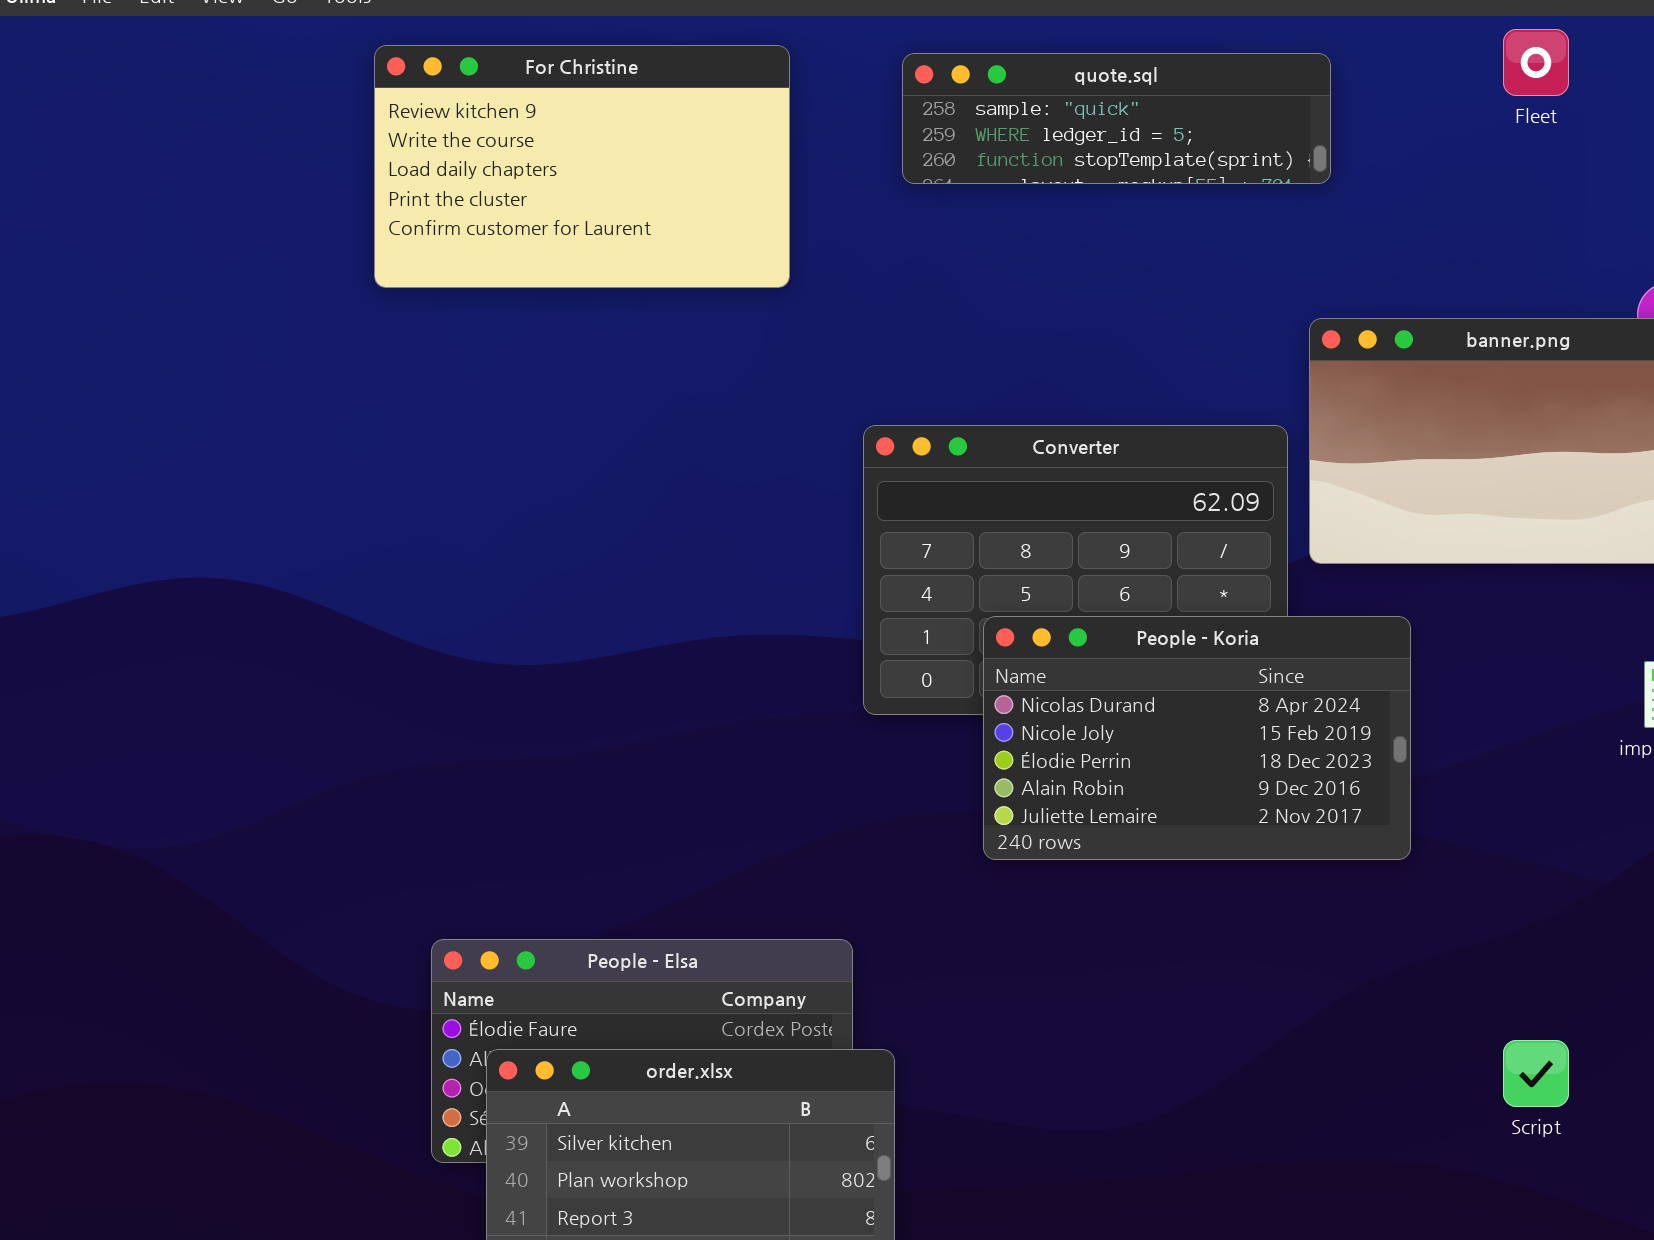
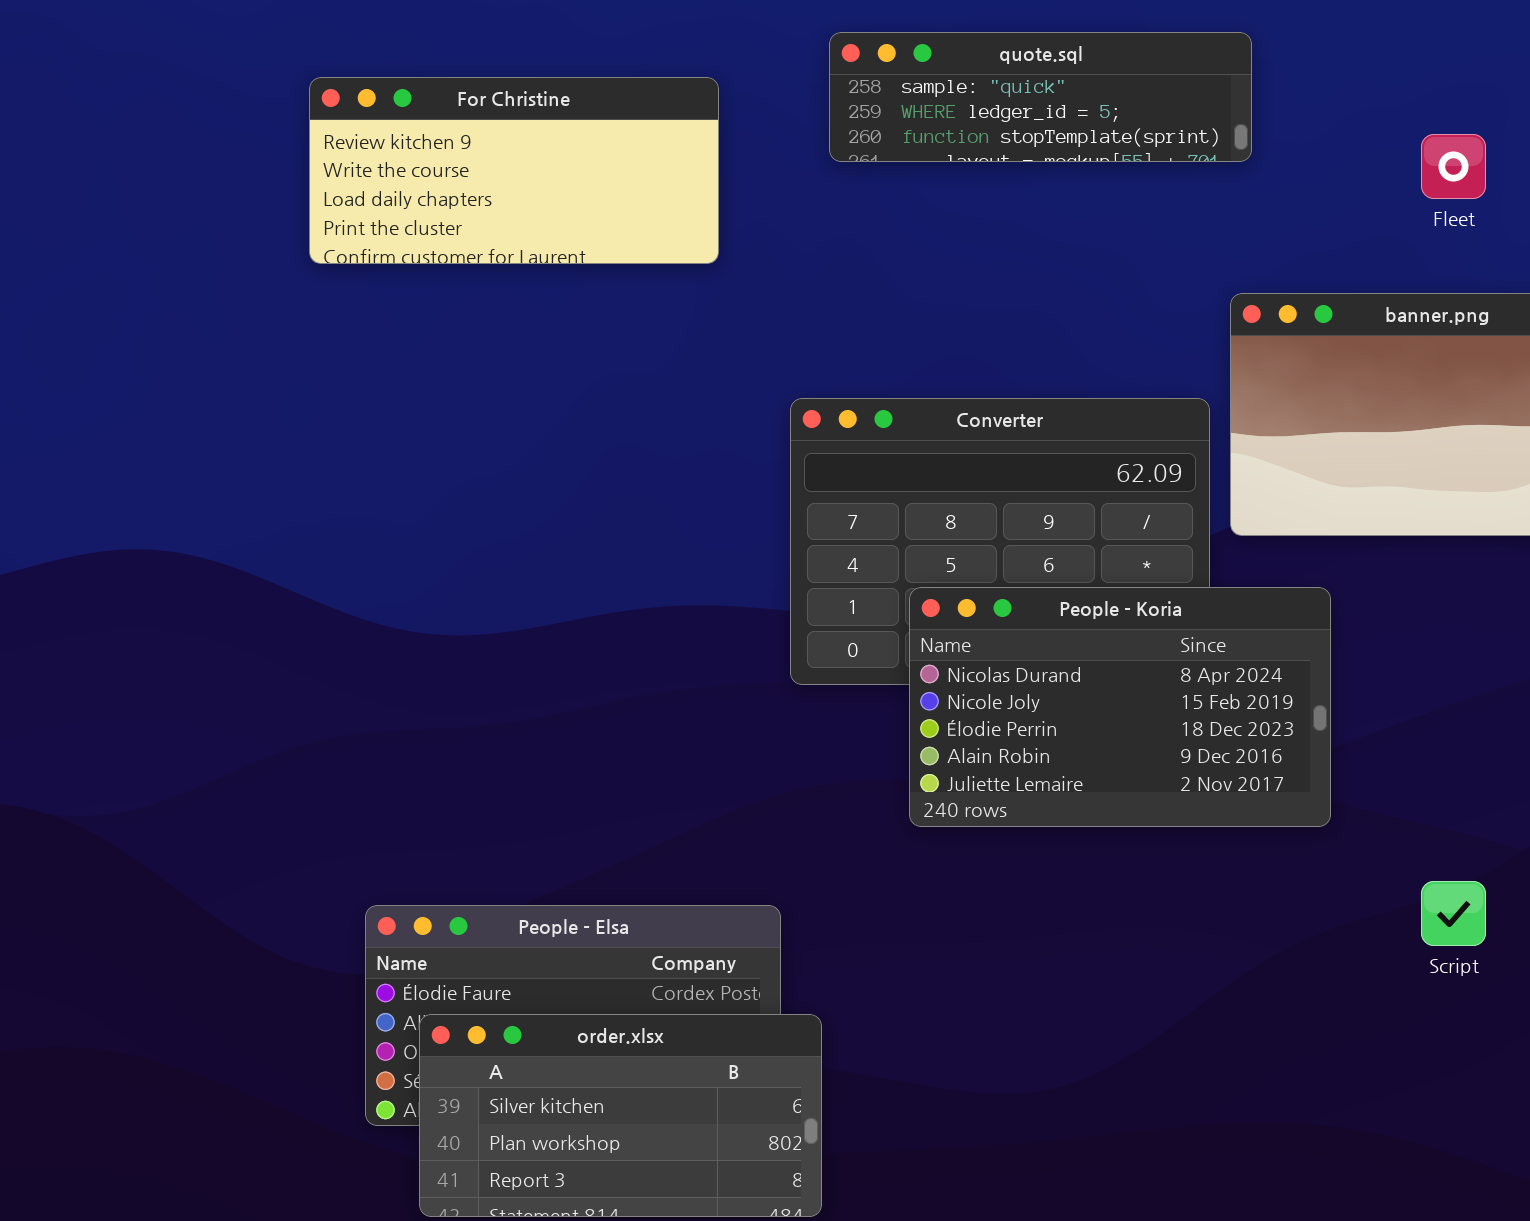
Fleet: [1503,29,1569,96] -> [1421,134,1486,199], moved
For Christine: [374,45,790,288] -> [309,77,719,264], resized
Script: [1503,1040,1569,1107] -> [1421,881,1486,946], moved

